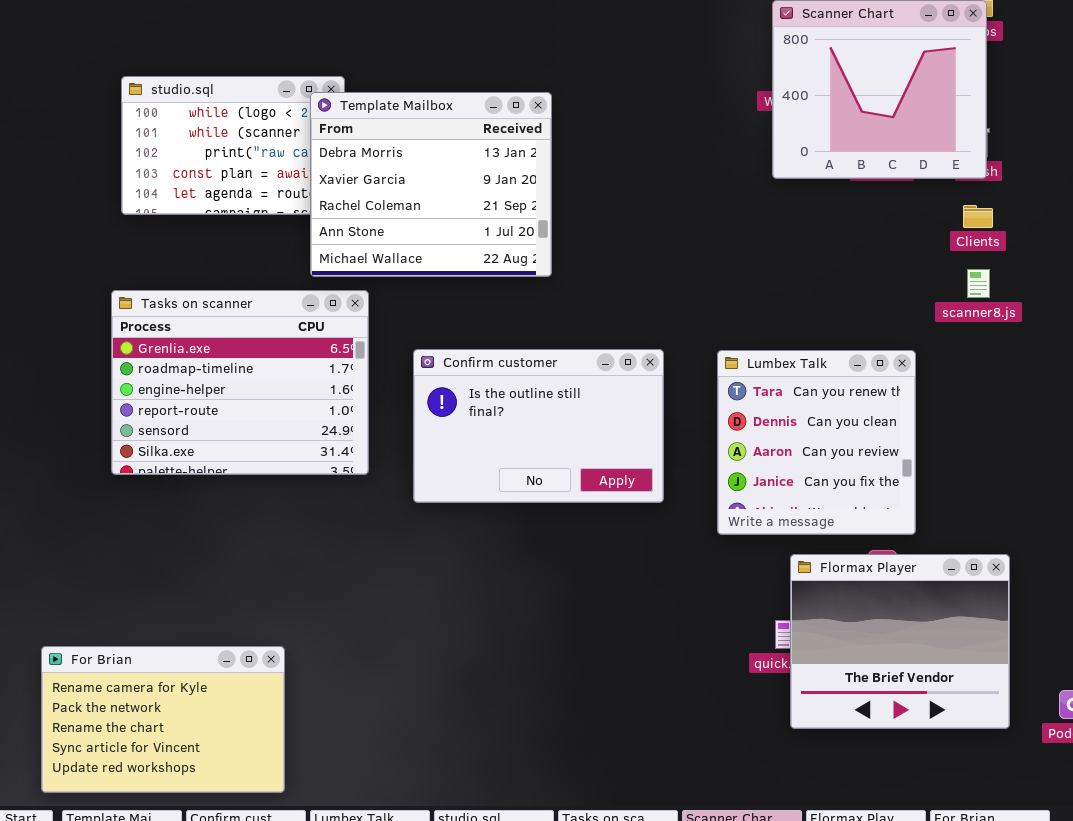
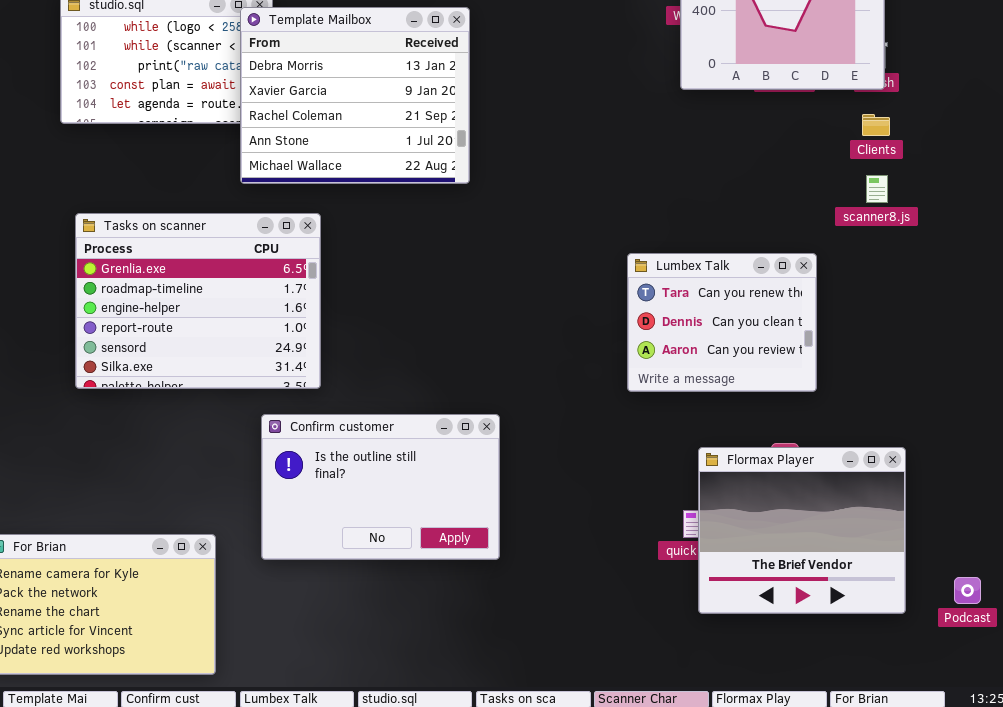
Tasks on scanner: [111,290,369,475] -> [75,213,321,389], moved
Confirm customer: [413,349,664,503] -> [261,414,500,560], moved
Lumbex Talk: [717,350,916,535] -> [627,253,817,392], resized

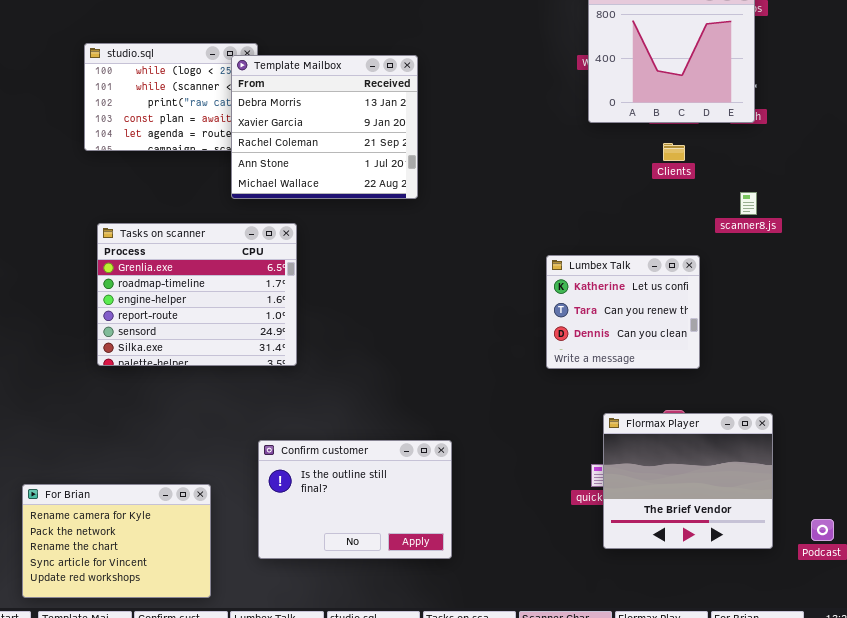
Clients: [862,114,890,136] -> [663,143,685,161], moved
Lumbex Talk: [627,253,817,392] -> [546,255,700,369], scrolled up 1 row
Confirm customer: [261,414,500,560] -> [258,440,452,559], moved

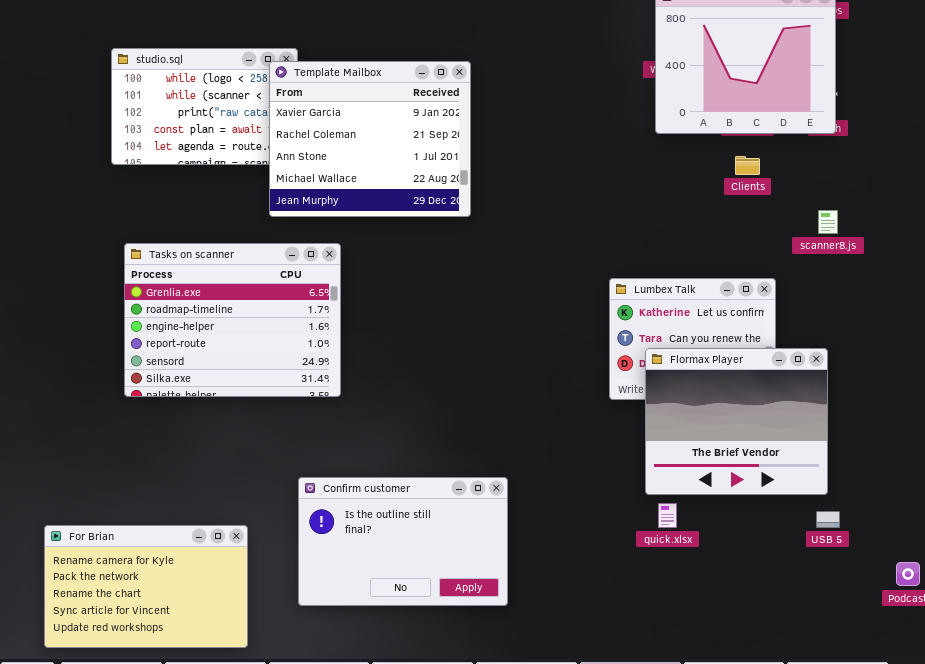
Template Mailbox: [231,55,418,199] -> [269,61,471,217], scrolled down 1 row
Flormax Player: [603,413,773,549] -> [645,348,828,495], moved

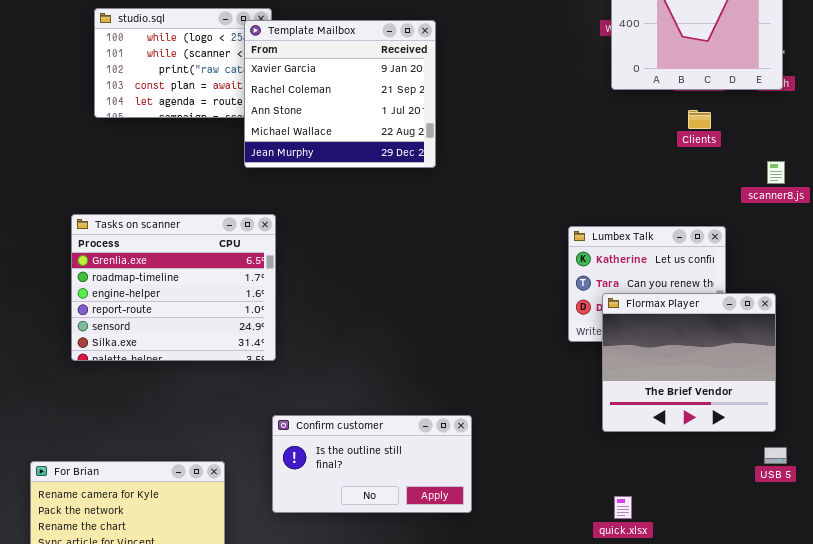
Tasks on scanner: [124,243,341,397] -> [71,214,276,361], moved
Confirm customer: [298,477,508,606] -> [272,415,472,513], resized
quick.xlsx: [658,503,677,528] -> [614,496,632,519], moved

